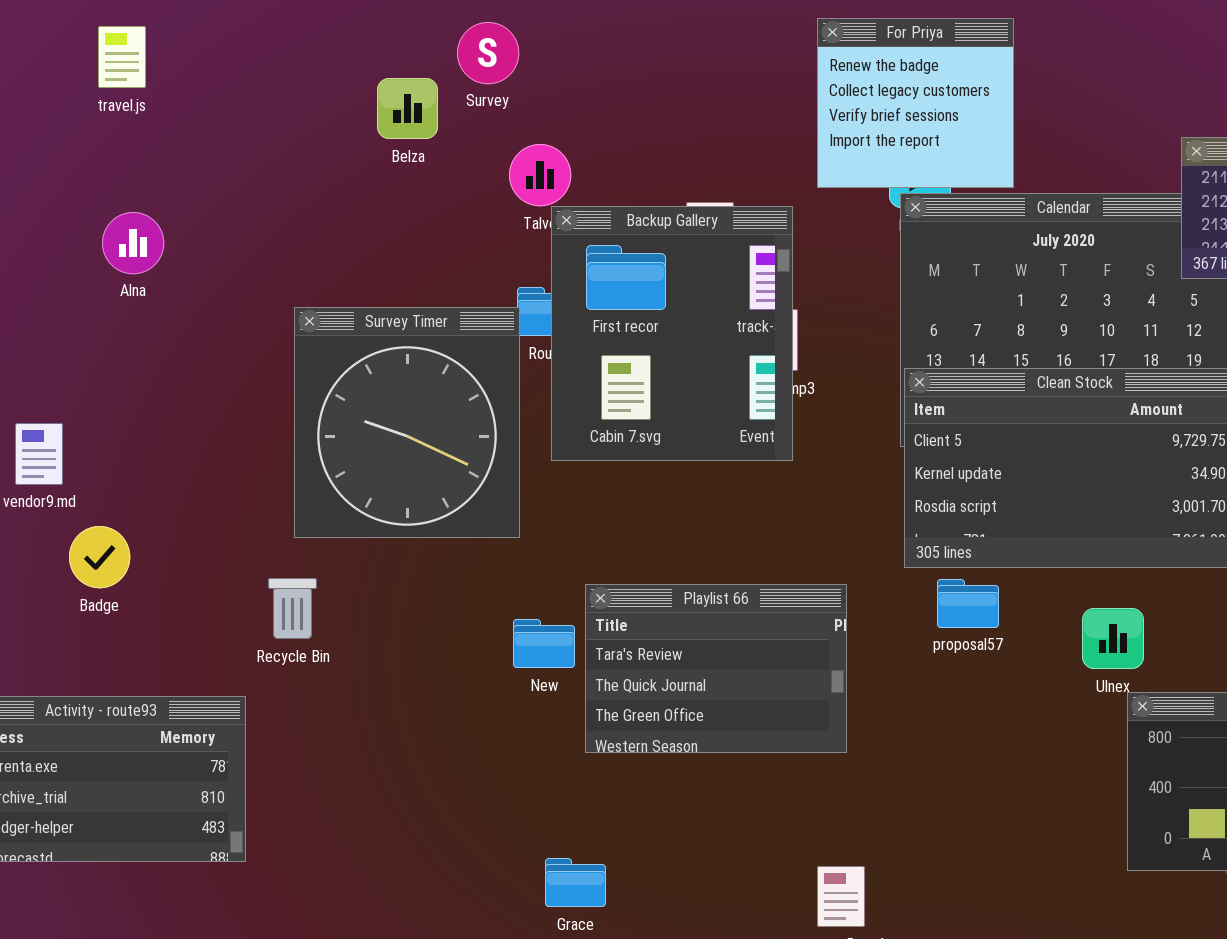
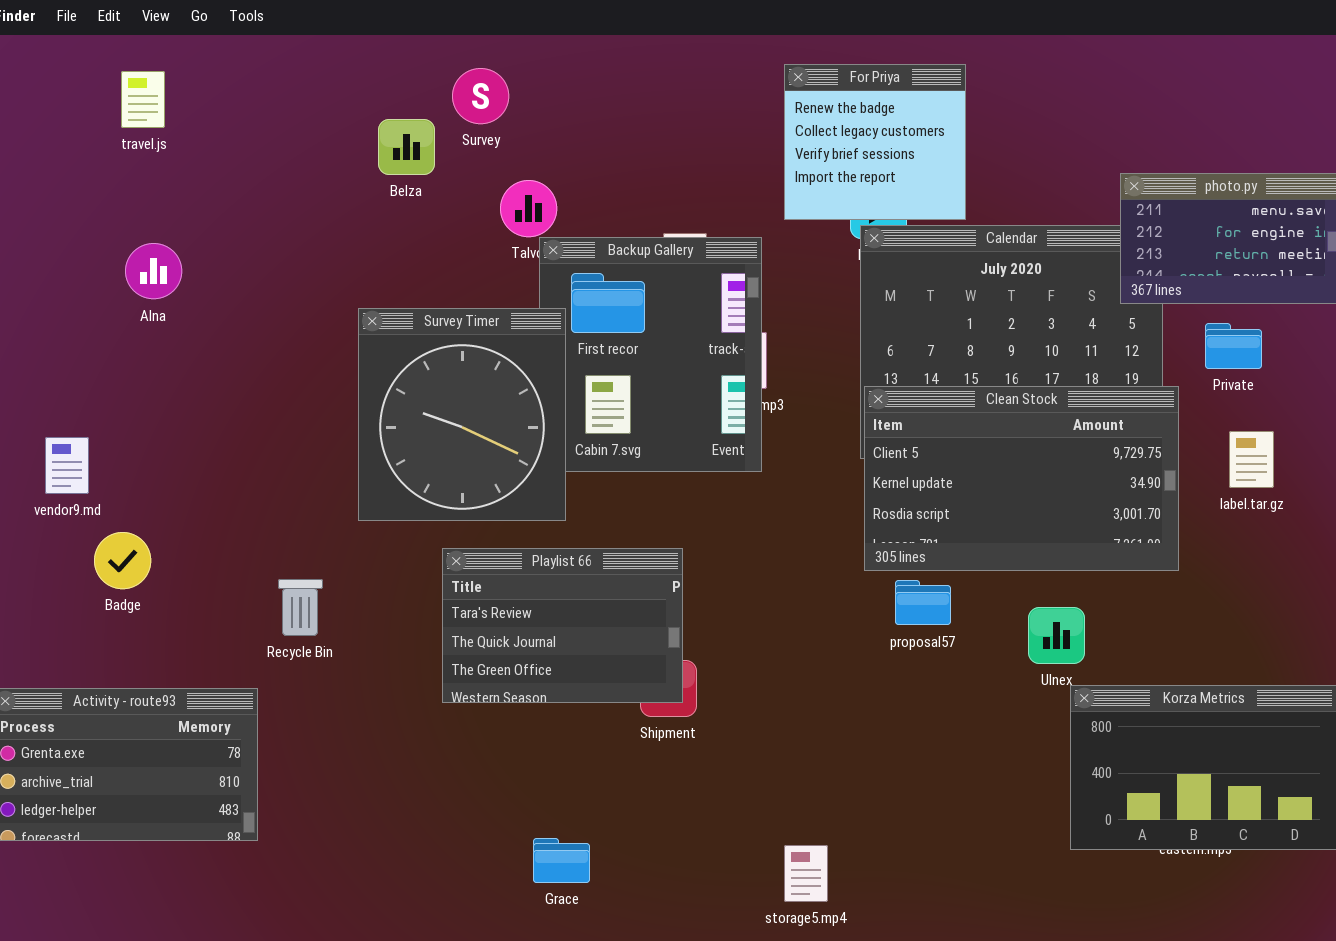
Survey Timer: [294,307,520,538] -> [358,308,566,521], moved
Playlist 66: [585,584,847,753] -> [442,548,683,703], moved

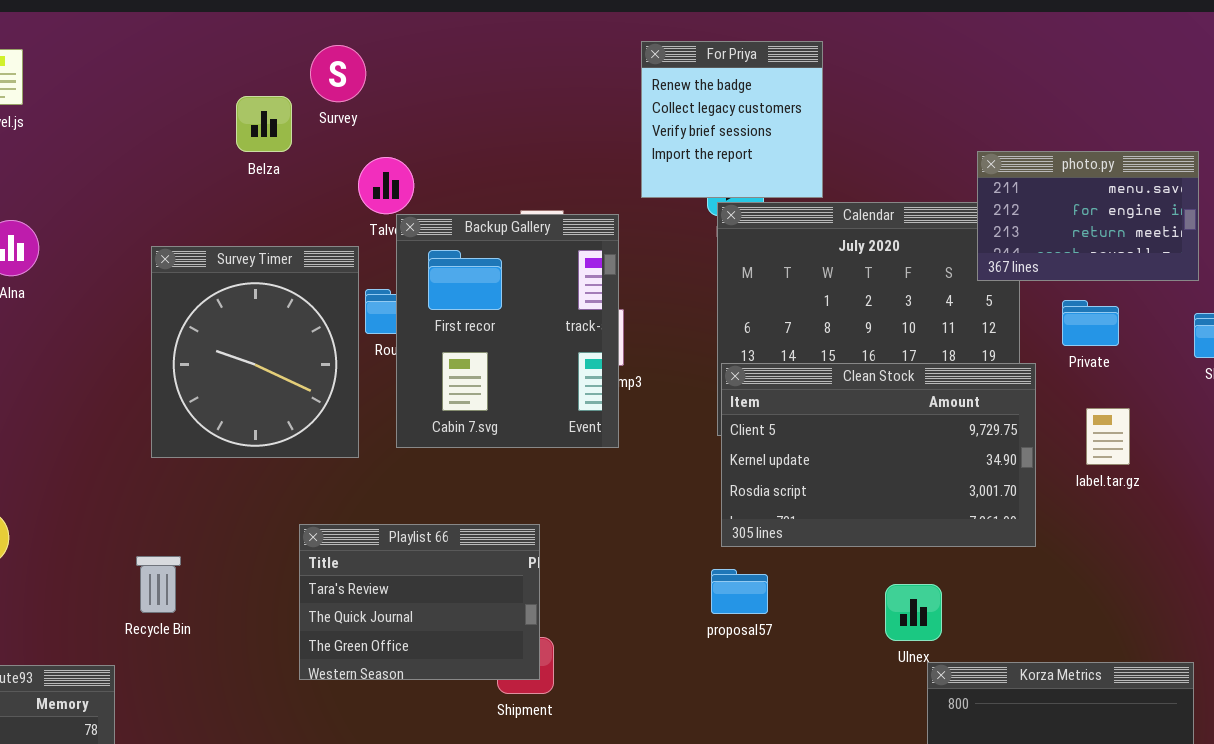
Survey Timer: [358,308,566,521] -> [151,246,359,458], moved
proposal57: [895,580,951,625] -> [711,569,768,614], moved

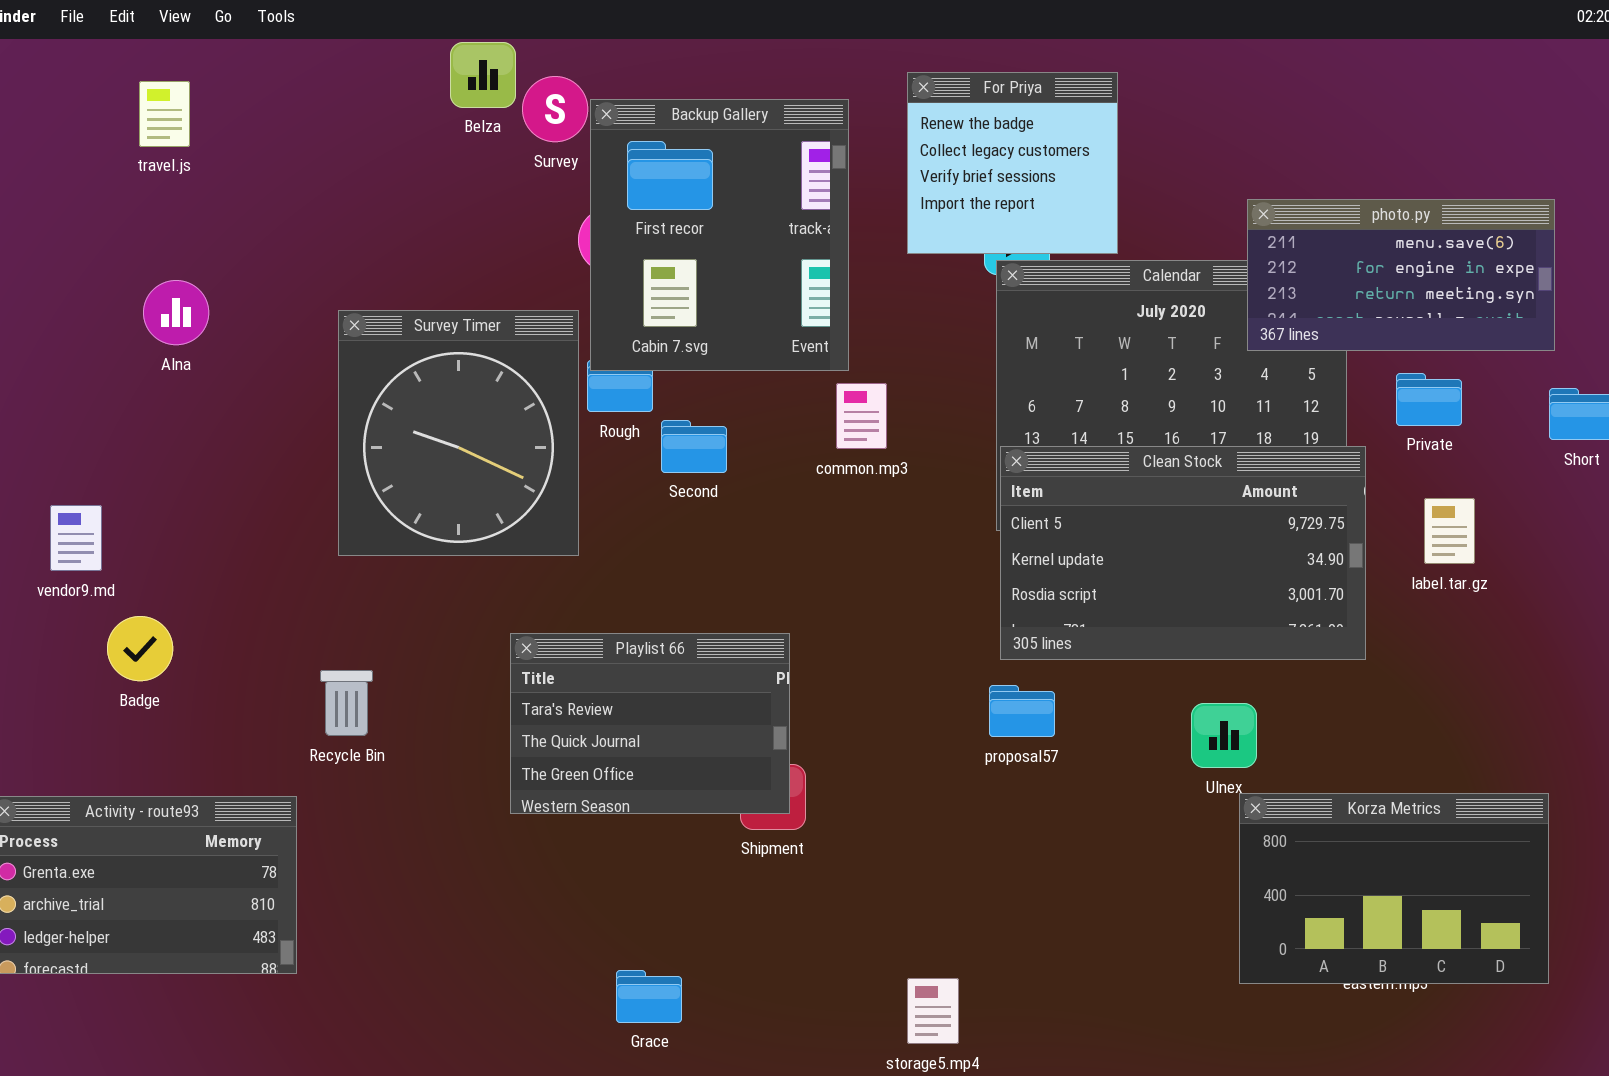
Belza: [236,96,292,152] -> [450,42,516,108], moved
photo.py: [977,151,1199,281] -> [1247,199,1555,351], resized
Backup Gallery: [396,214,619,448] -> [590,99,849,371], moved

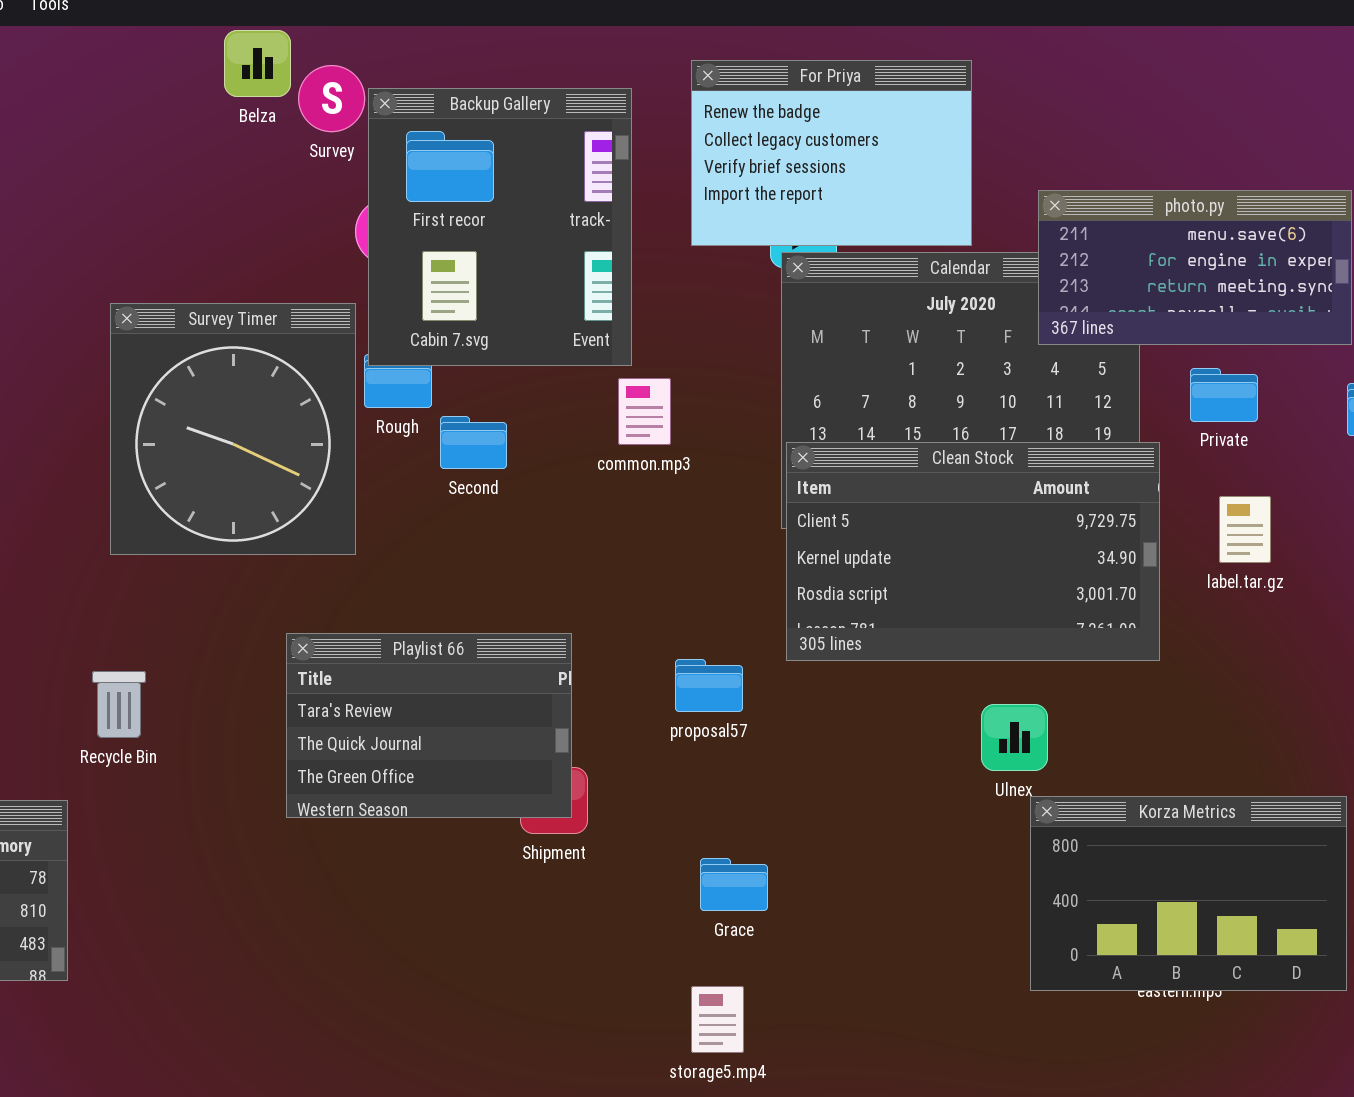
For Priya: [907,72,1118,254] -> [691,60,972,246], resized
proposal57: [989,685,1055,737] -> [675,659,743,712], moved
Grace: [616,970,682,1023] -> [700,858,768,911], moved

